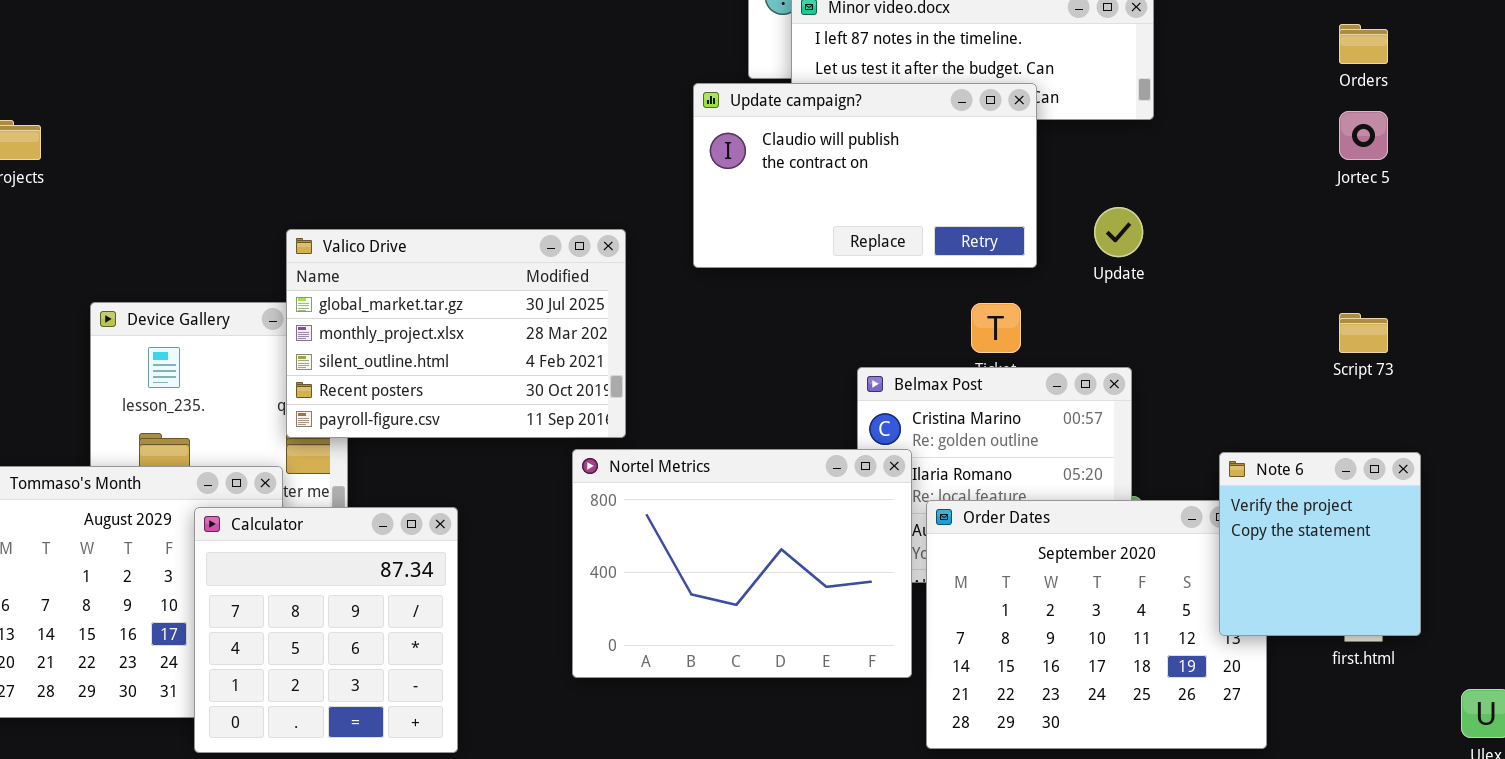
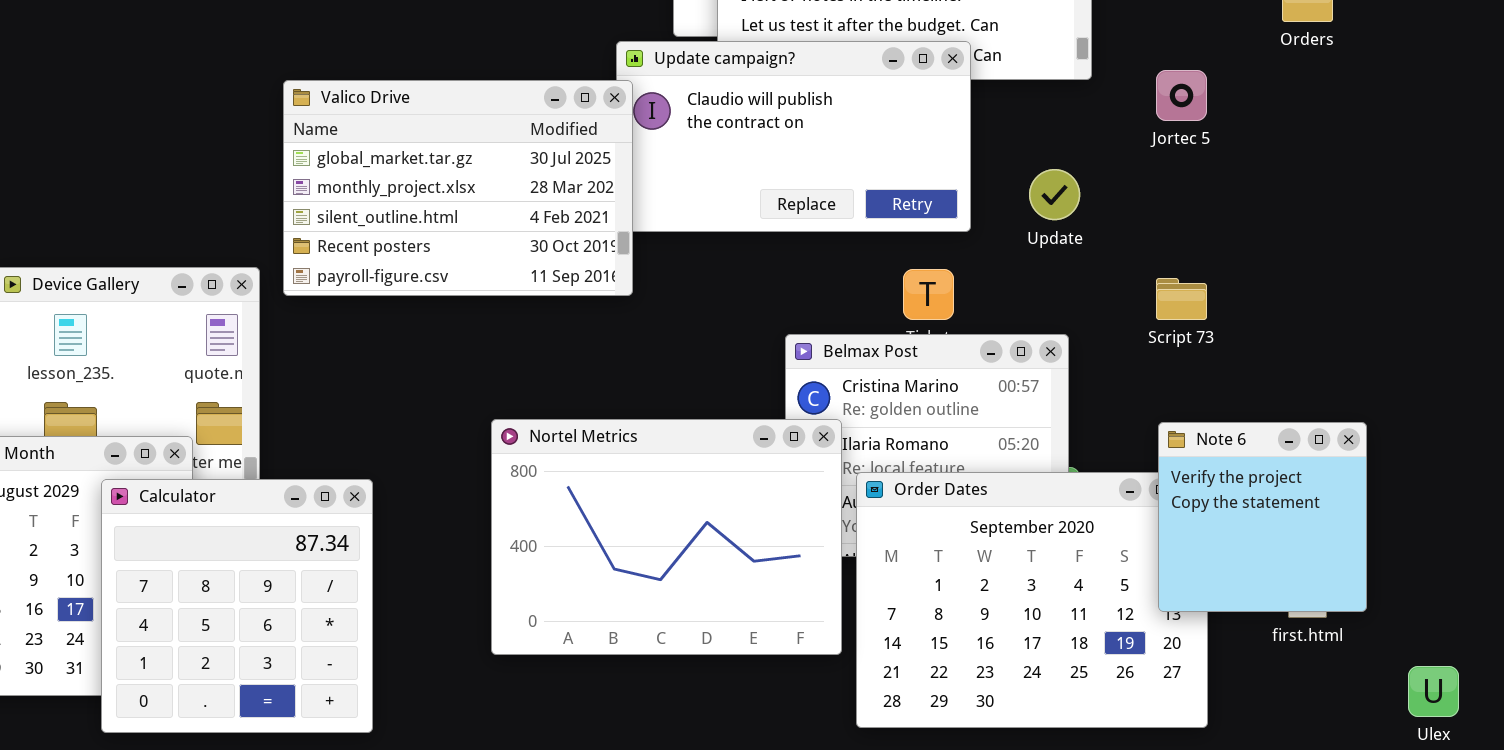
Jortec 5: [1339,111,1388,160] -> [1156,70,1207,121], moved
Valico Drive: [286,229,626,438] -> [283,80,633,296], moved
Script 73: [1339,313,1388,353] -> [1156,278,1207,320], moved

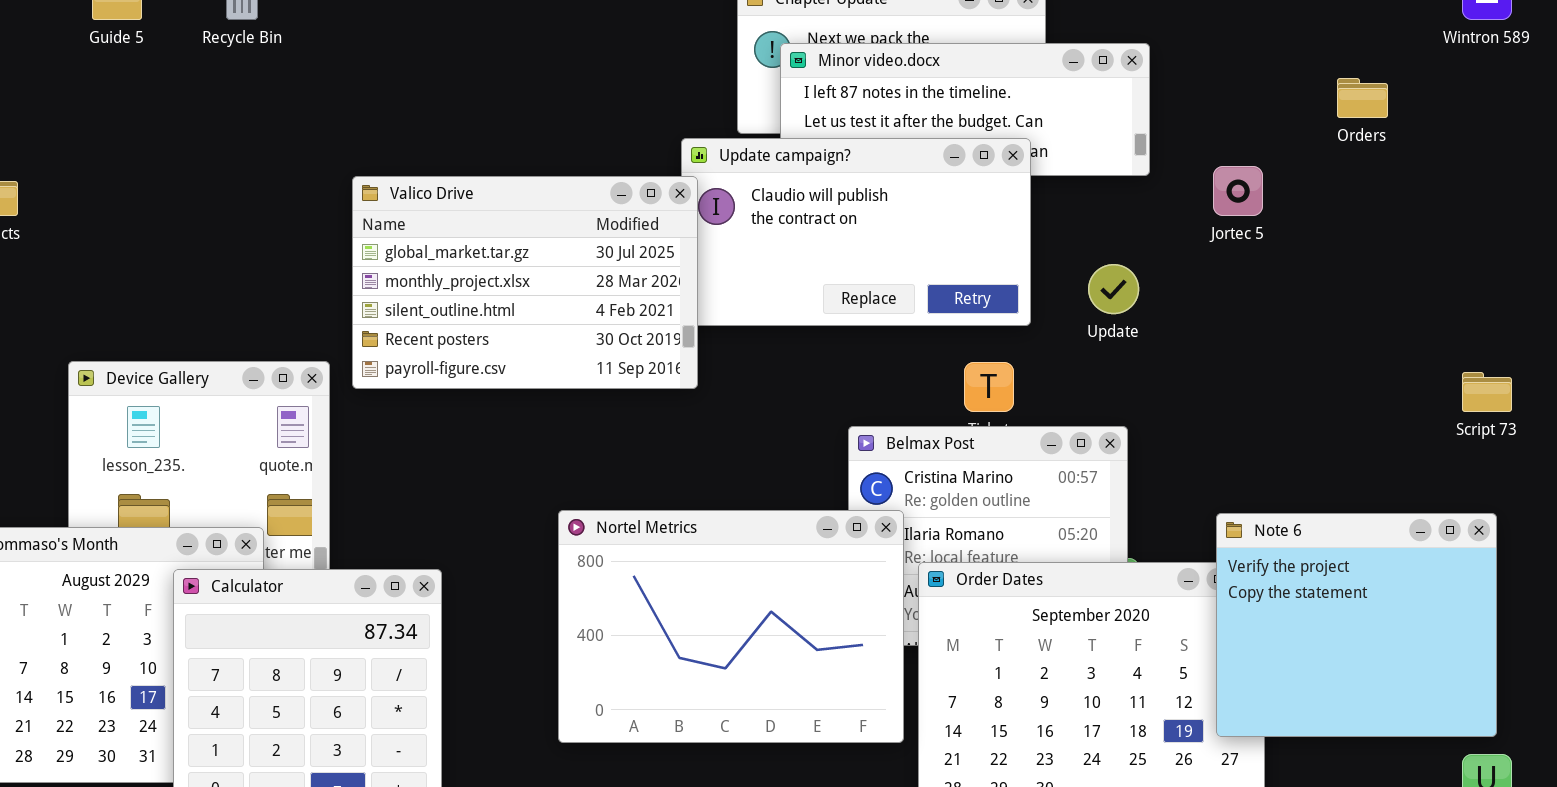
Script 73: [1156,278,1207,320] -> [1462,372,1512,412], moved
Note 6: [1158,422,1367,612] -> [1216,513,1497,737], resized

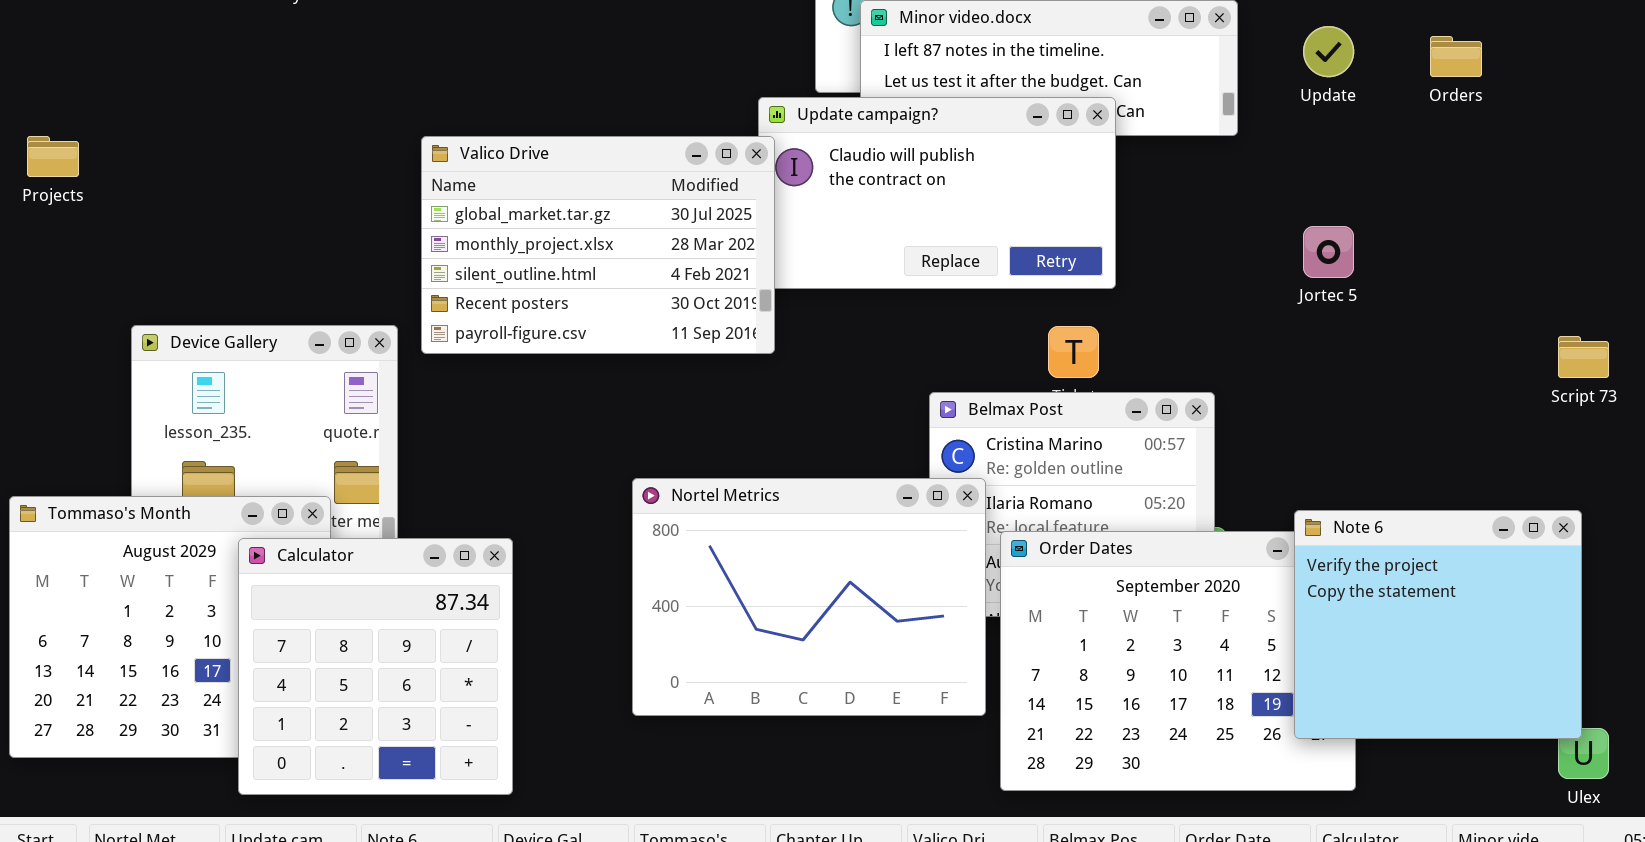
Jortec 5: [1213,166,1263,216] -> [1303,226,1354,278], moved
Update: [1088,264,1139,314] -> [1303,26,1354,77], moved
Note 6: [1216,513,1497,737] -> [1294,510,1582,739], moved

